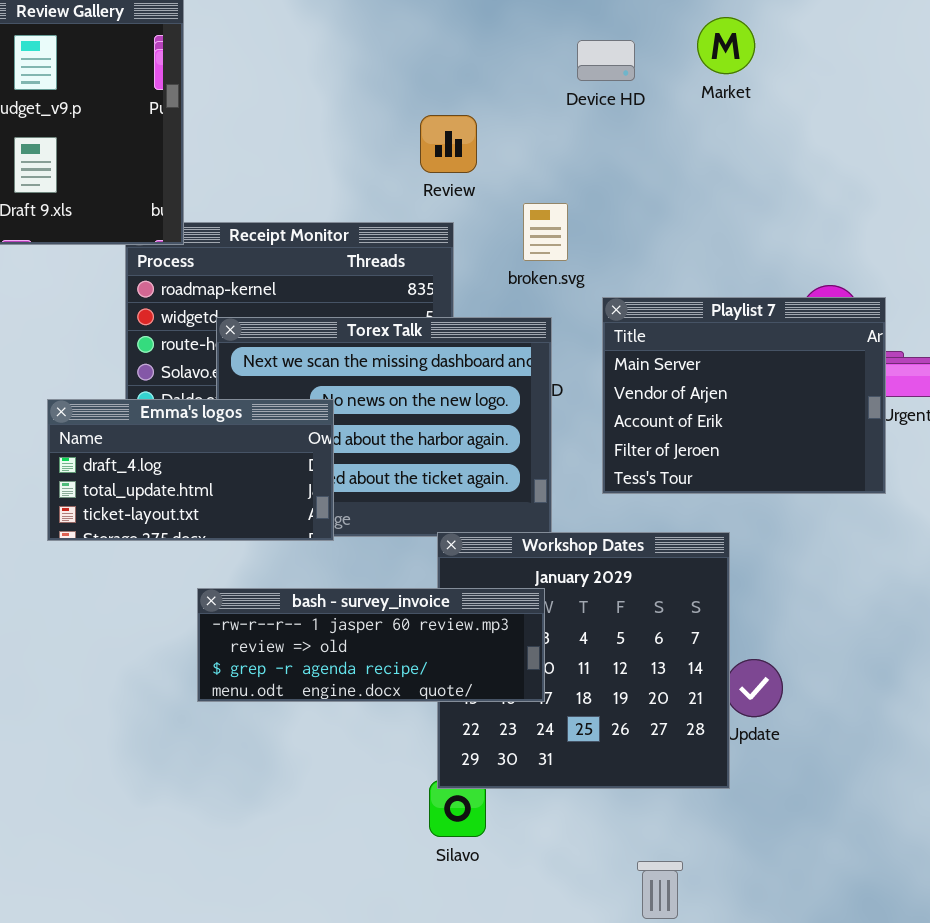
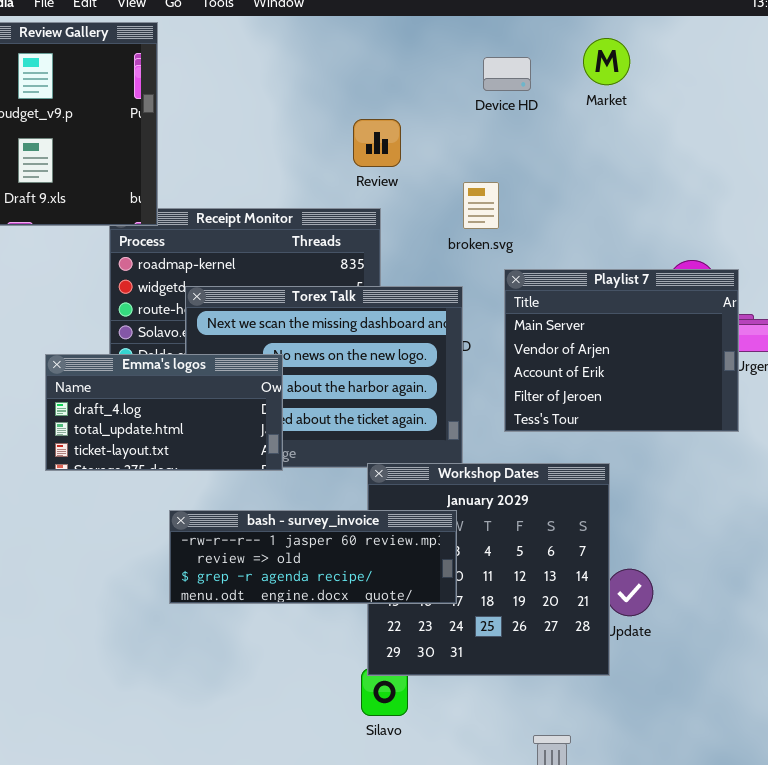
broken.svg: [523,203,568,261] -> [463,182,499,229], moved

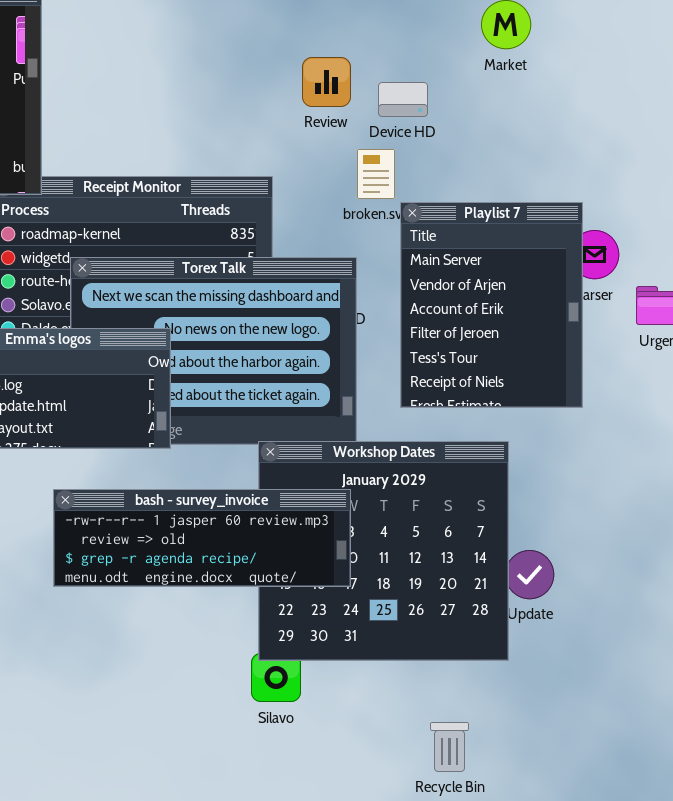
Device HD: [483,57,531,91] -> [378,82,428,117], moved
Review: [353,119,401,167] -> [302,57,351,107], moved
Playlist 7: [504,269,739,432] -> [400,202,583,408], resized

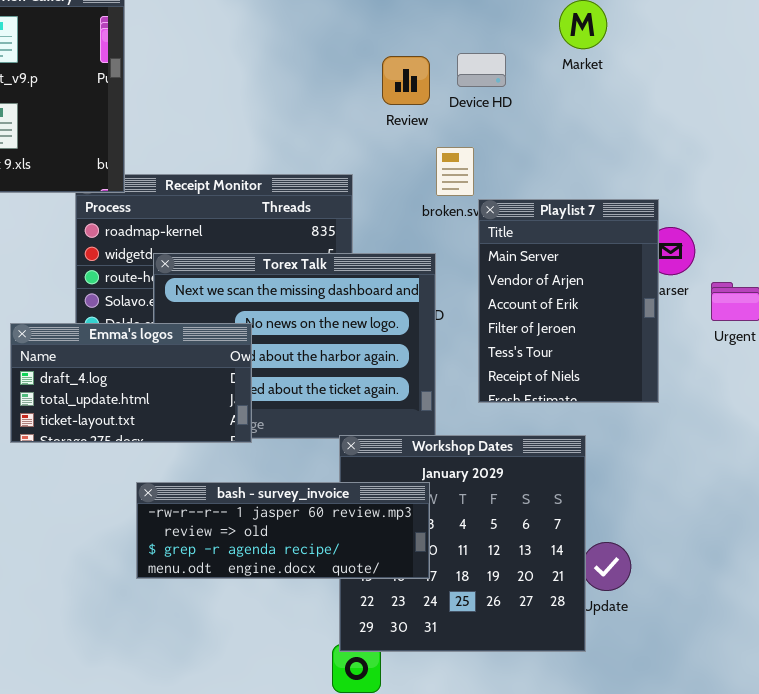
Device HD: [378,82,428,117] -> [457,53,506,87], moved

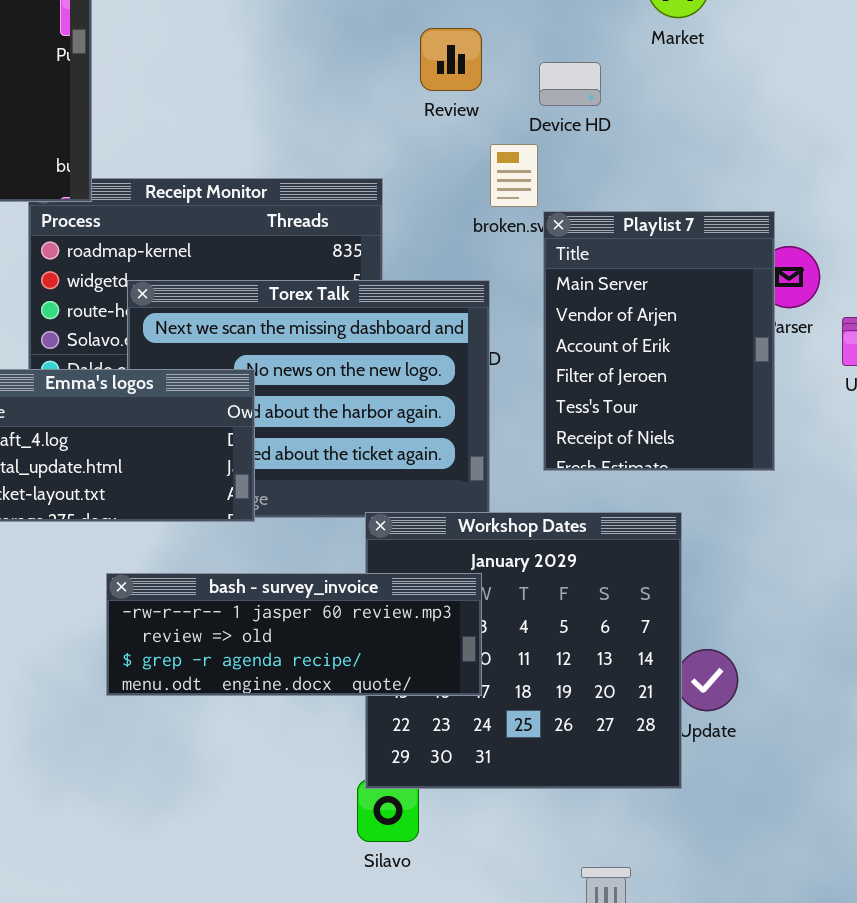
Device HD: [457,53,506,87] -> [539,62,601,106], moved

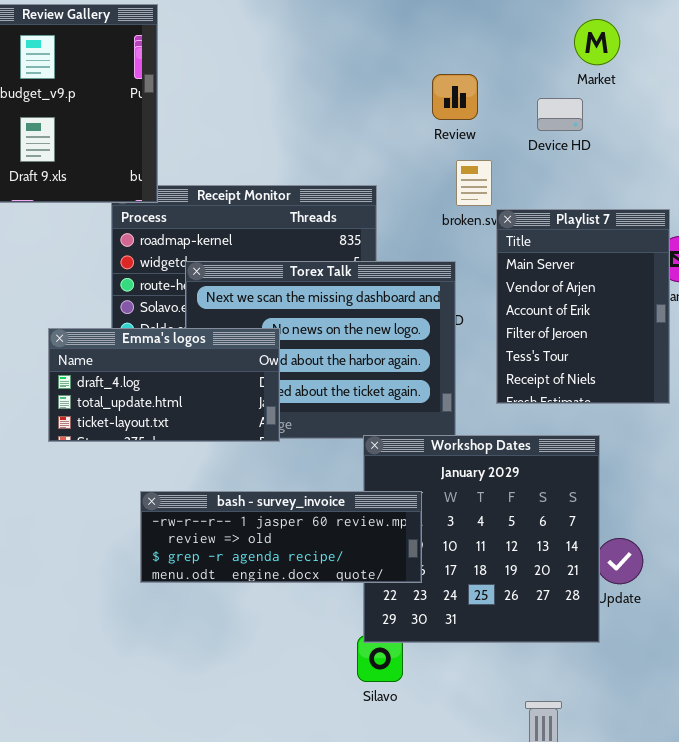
Review: [420,28,482,91] -> [432,74,478,120], moved
Device HD: [539,62,601,106] -> [537,98,583,131], moved
bash - survey_invoice: [106,573,482,696] -> [140,491,422,583], moved

